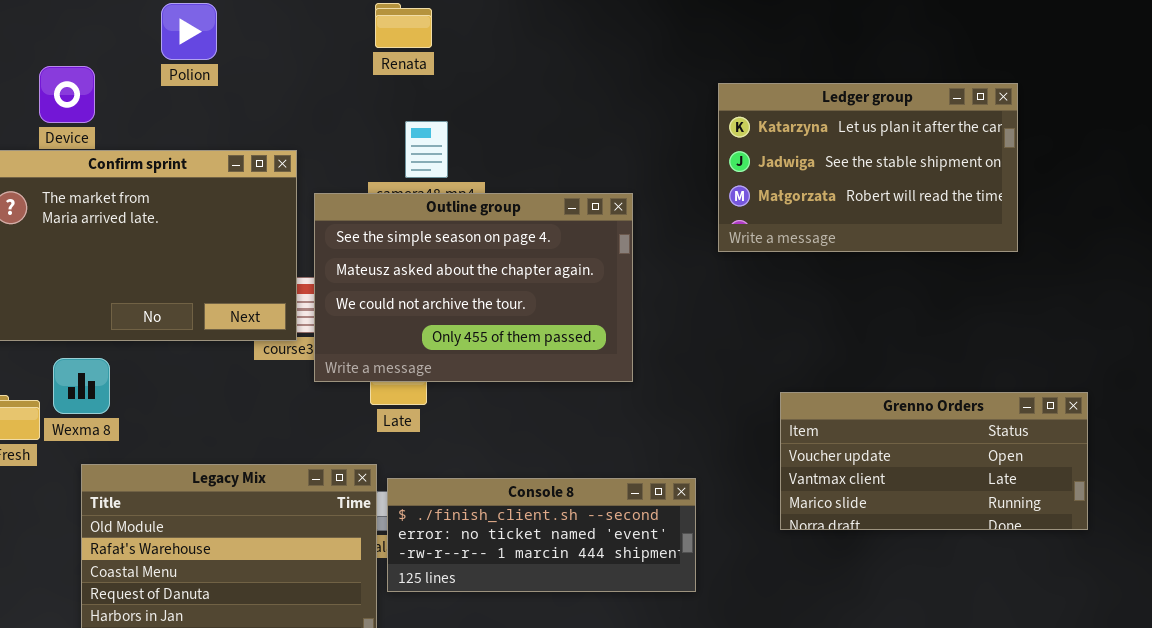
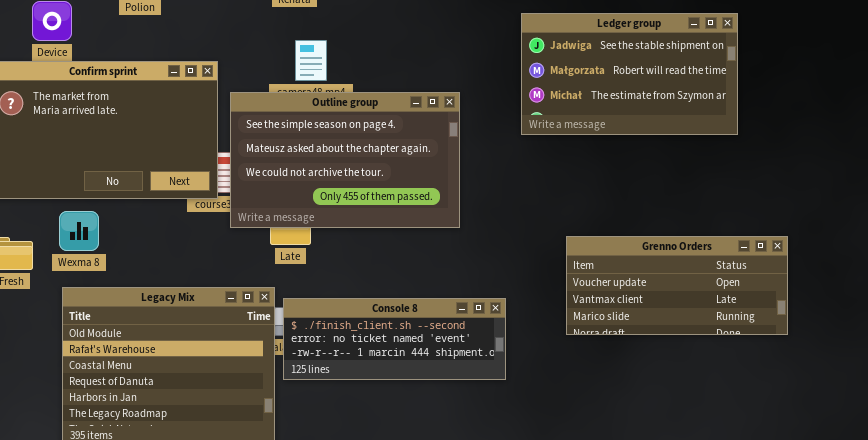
Ledger group: [718,83,1018,252] -> [521,13,738,135], scrolled down 1 row
Wexma 8: [53,358,110,414] -> [59,211,99,251], moved

